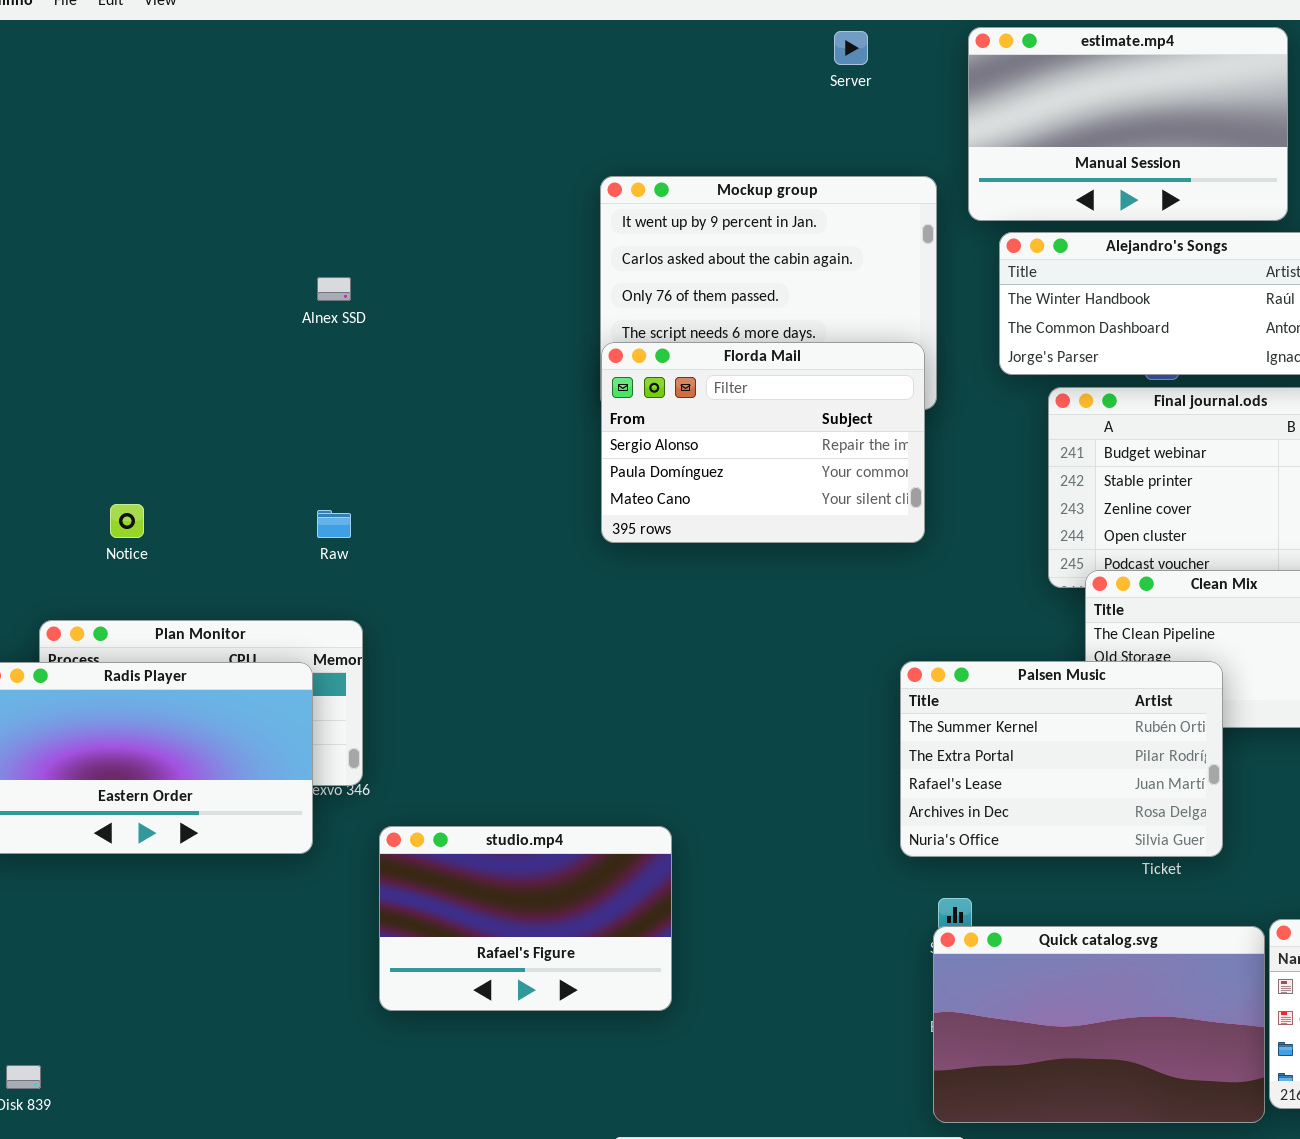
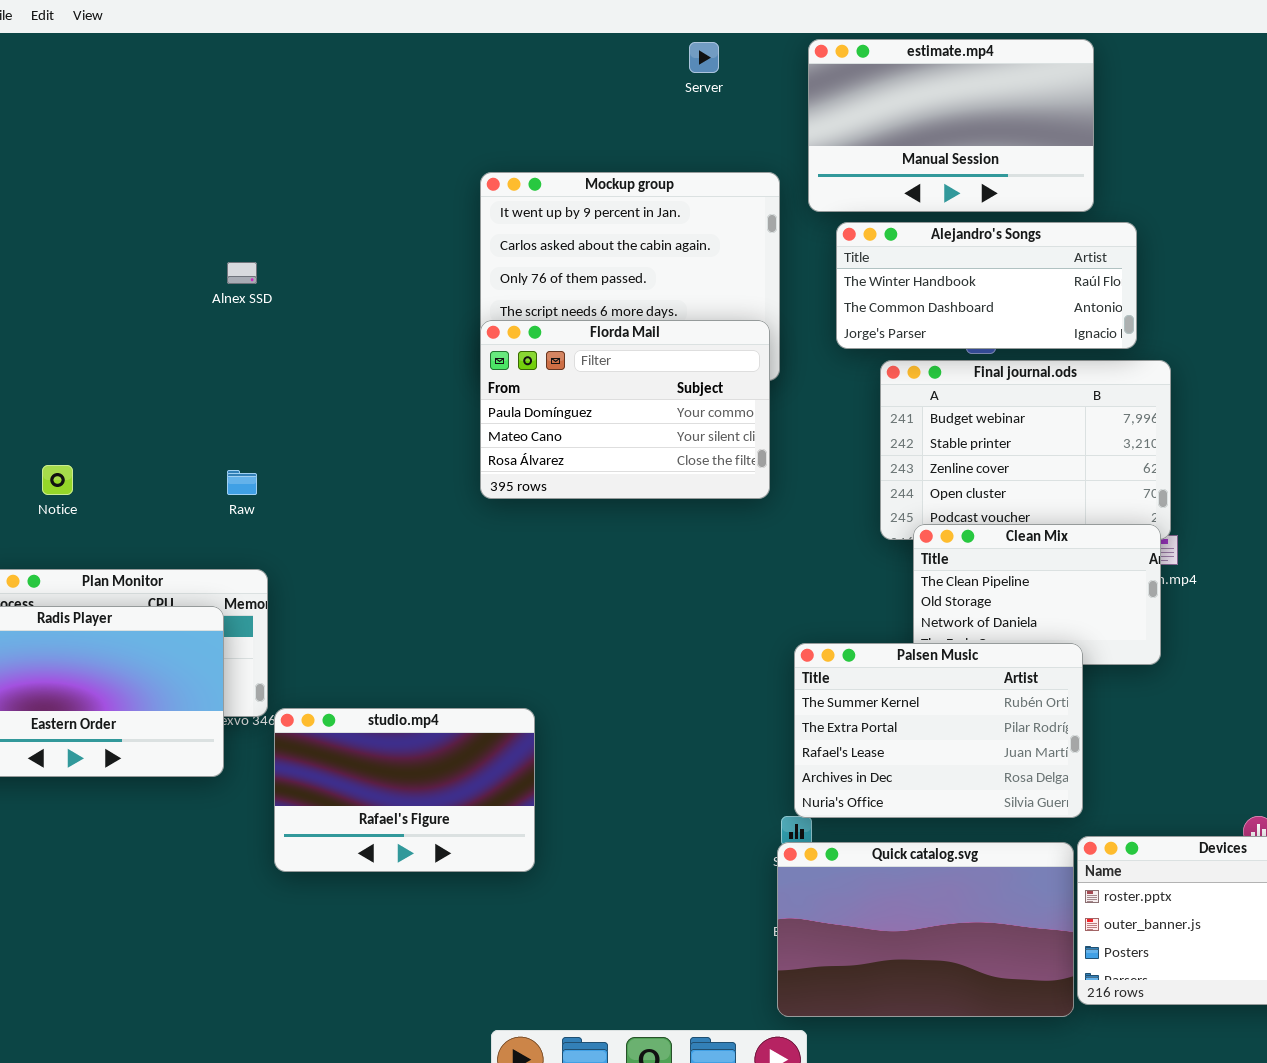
Florda Mail: [601,342,925,543] -> [480,320,770,499], scrolled down 1 row
Palsen Music: [900,661,1223,857] -> [794,643,1083,818], moved
studio.mp4: [379,826,672,1011] -> [274,708,535,872], moved

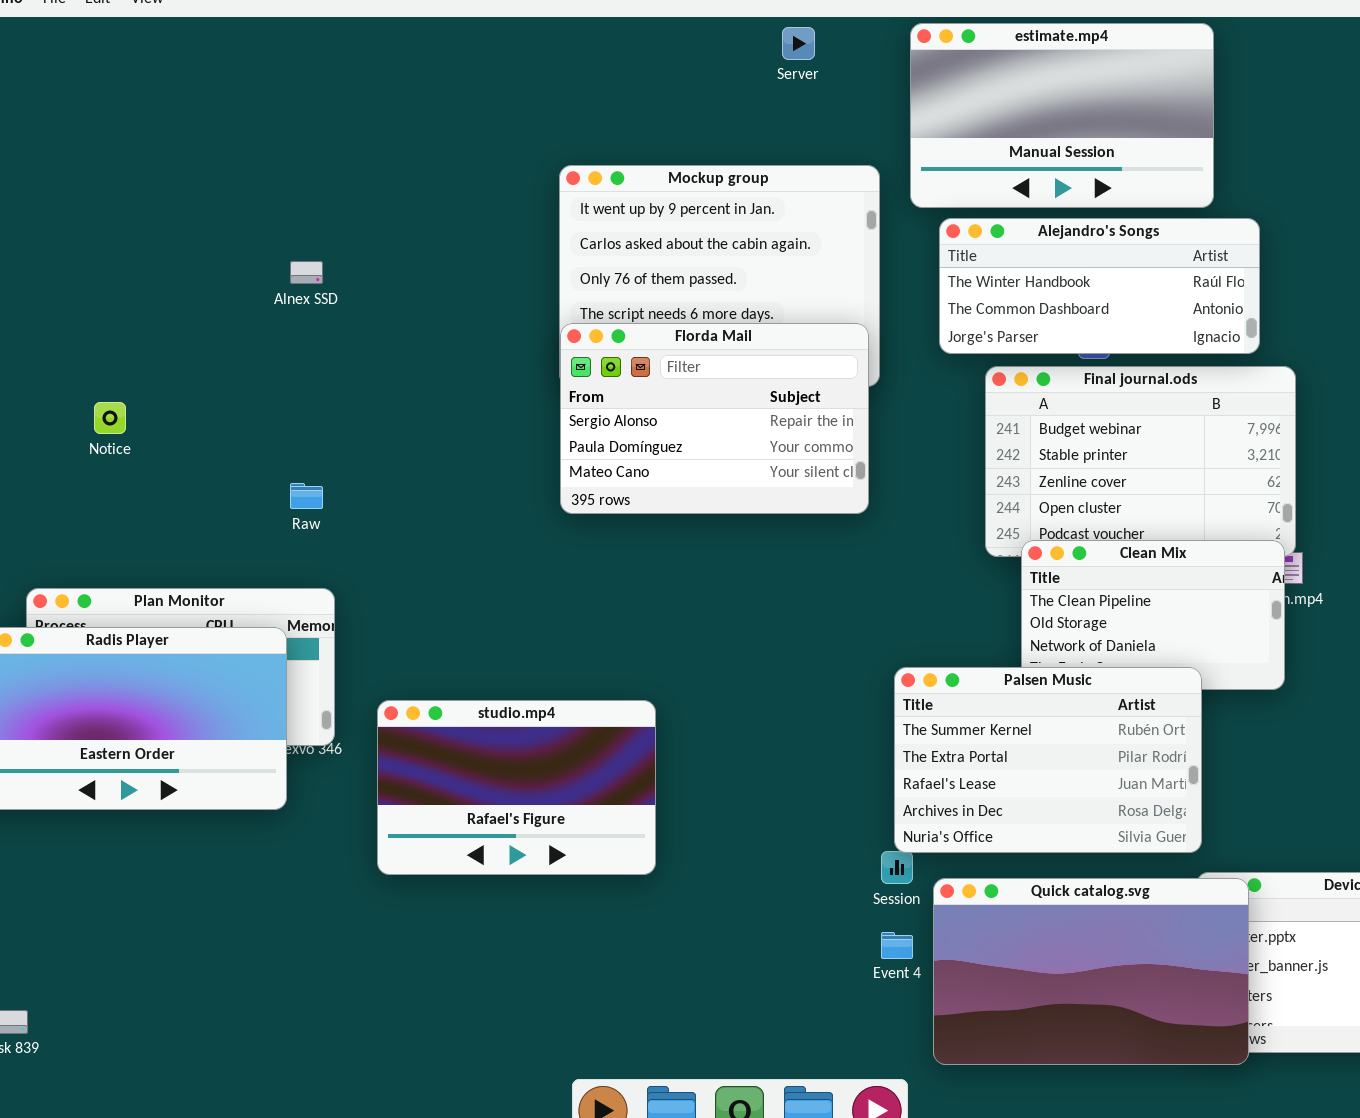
Florda Mail: [480,320,770,499] -> [560,323,869,514], scrolled up 1 row
Notice: [42,465,73,495] -> [94,402,126,434], moved
studio.mp4: [274,708,535,872] -> [377,700,656,875], moved
Quick catalog.svg: [777,842,1074,1017] -> [933,878,1249,1065], moved

